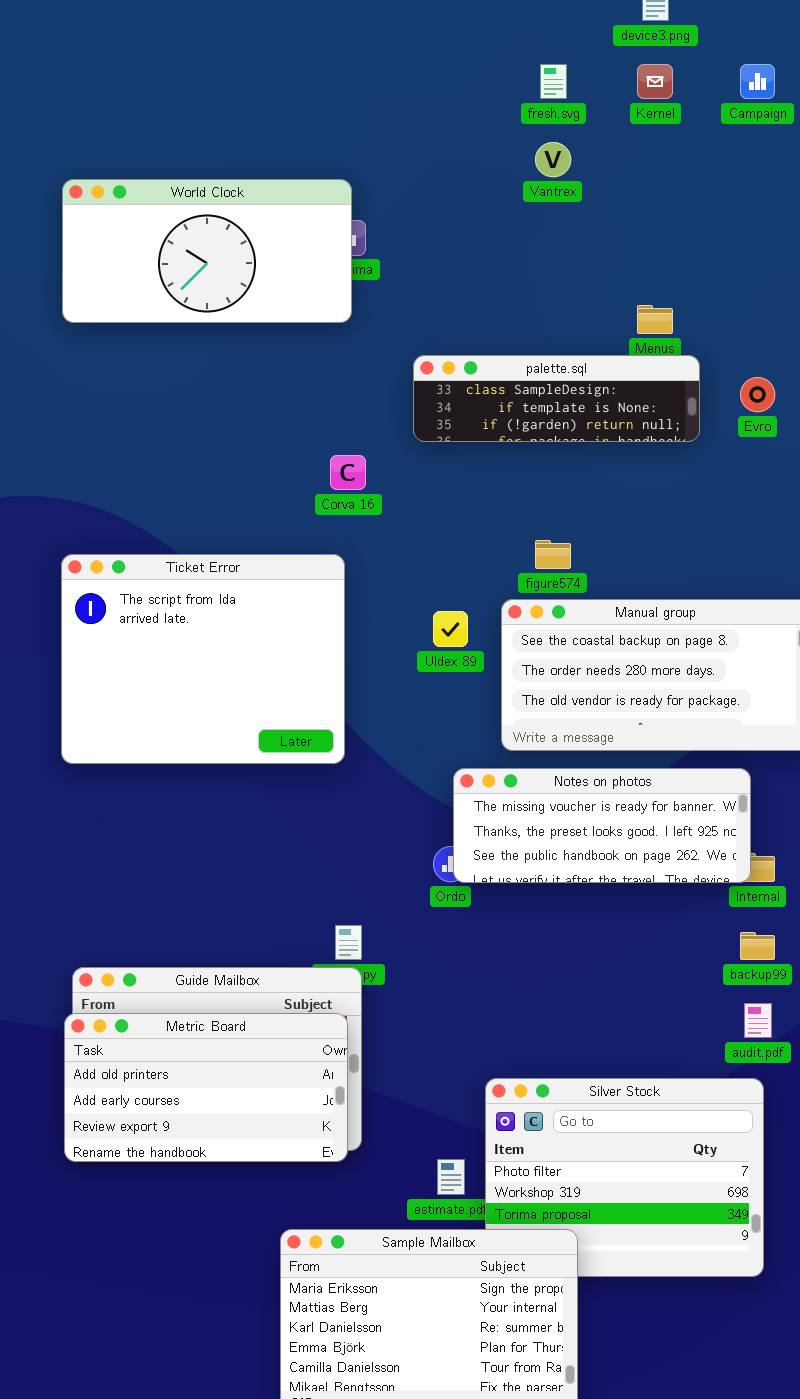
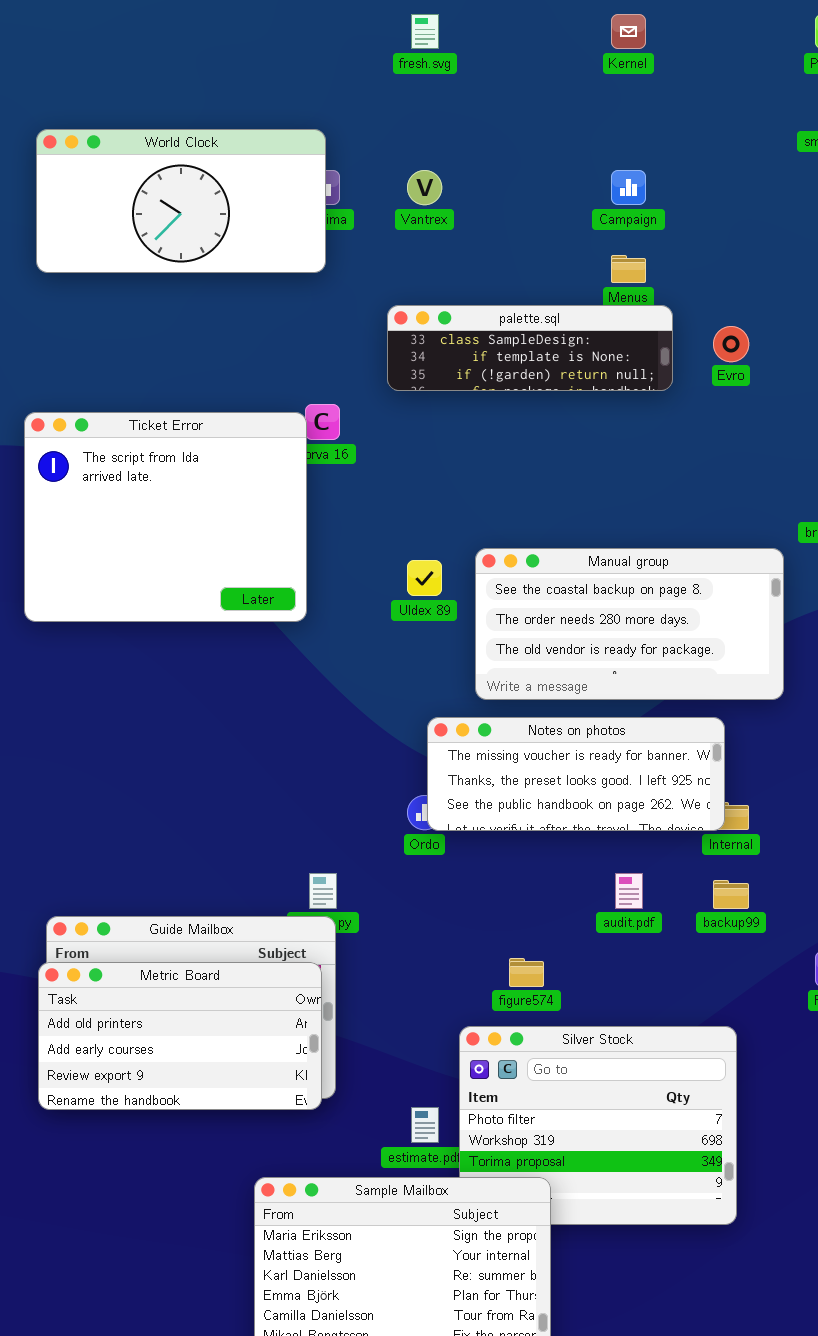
fresh.svg: [540,64,567,99] -> [411,14,439,49], moved
Campaign: [740,64,775,99] -> [611,170,646,205], moved
Vantrex: [535,142,571,177] -> [407,170,442,205], moved
figure574: [535,540,571,569] -> [509,958,544,987], moved
Ticket Error: [61,554,345,764] -> [24,412,307,622], moved
audit.pdf: [744,1003,772,1038] -> [615,873,643,909], moved

